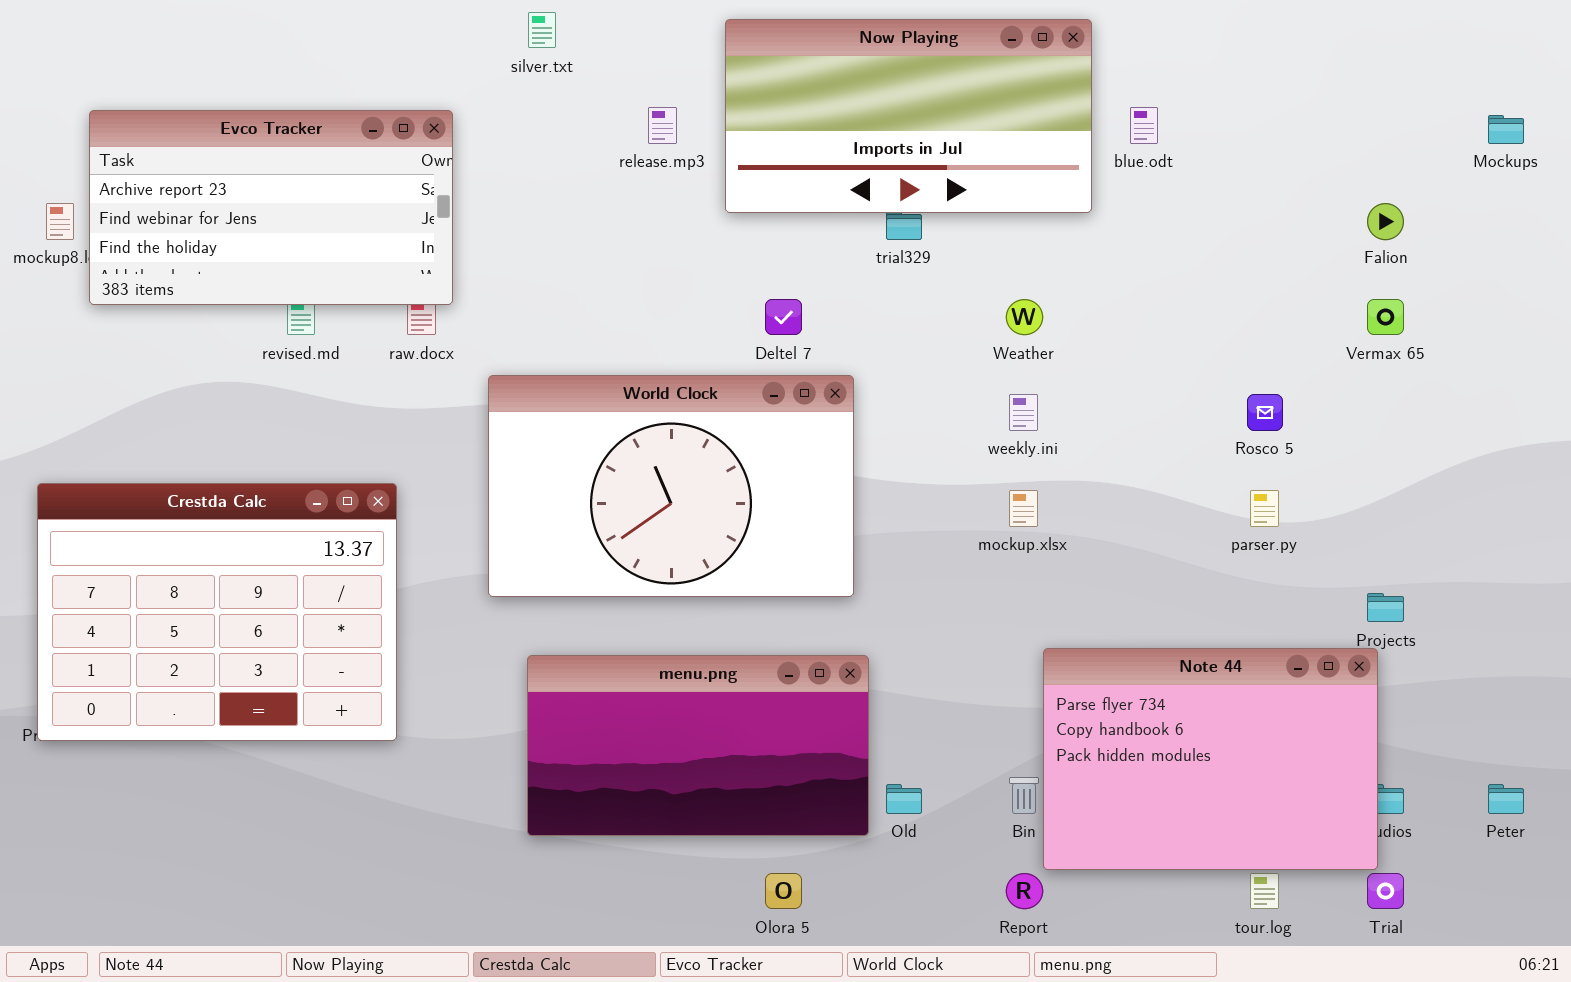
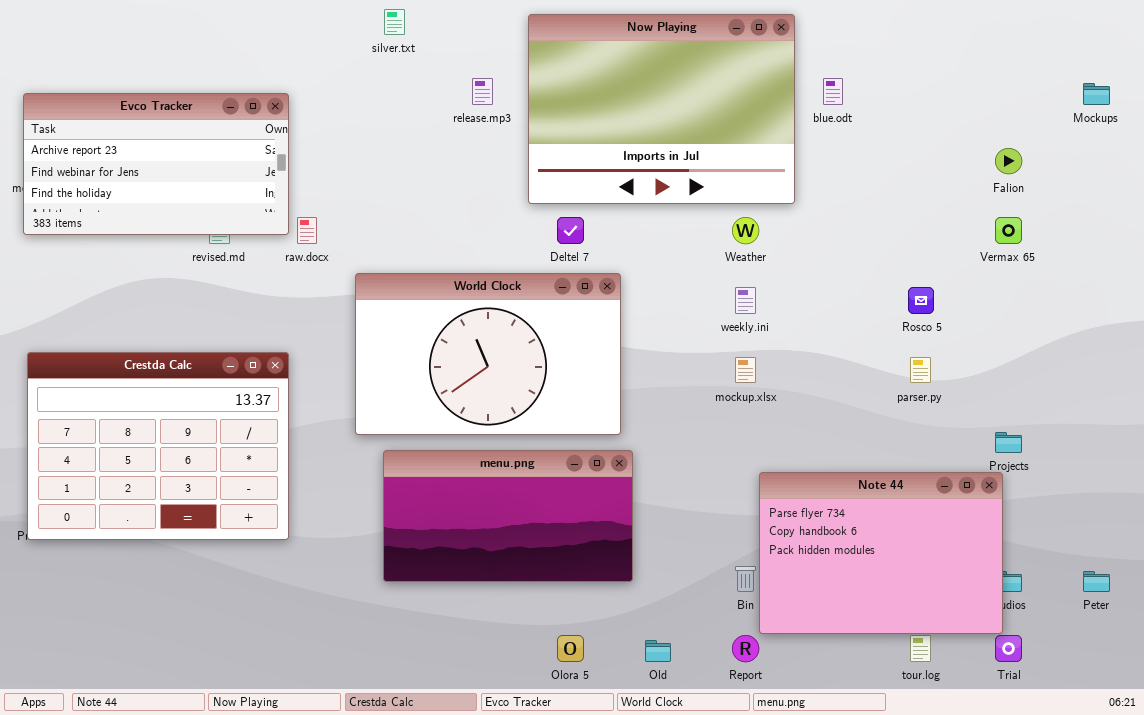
Now Playing: [725,19,1092,213] -> [528,14,795,204], resized
Evco Tracker: [89,110,453,305] -> [23,93,289,235], moved
menu.png: [527,655,869,836] -> [383,450,633,582], moved
Old: [886,784,922,814] -> [645,640,671,662], moved

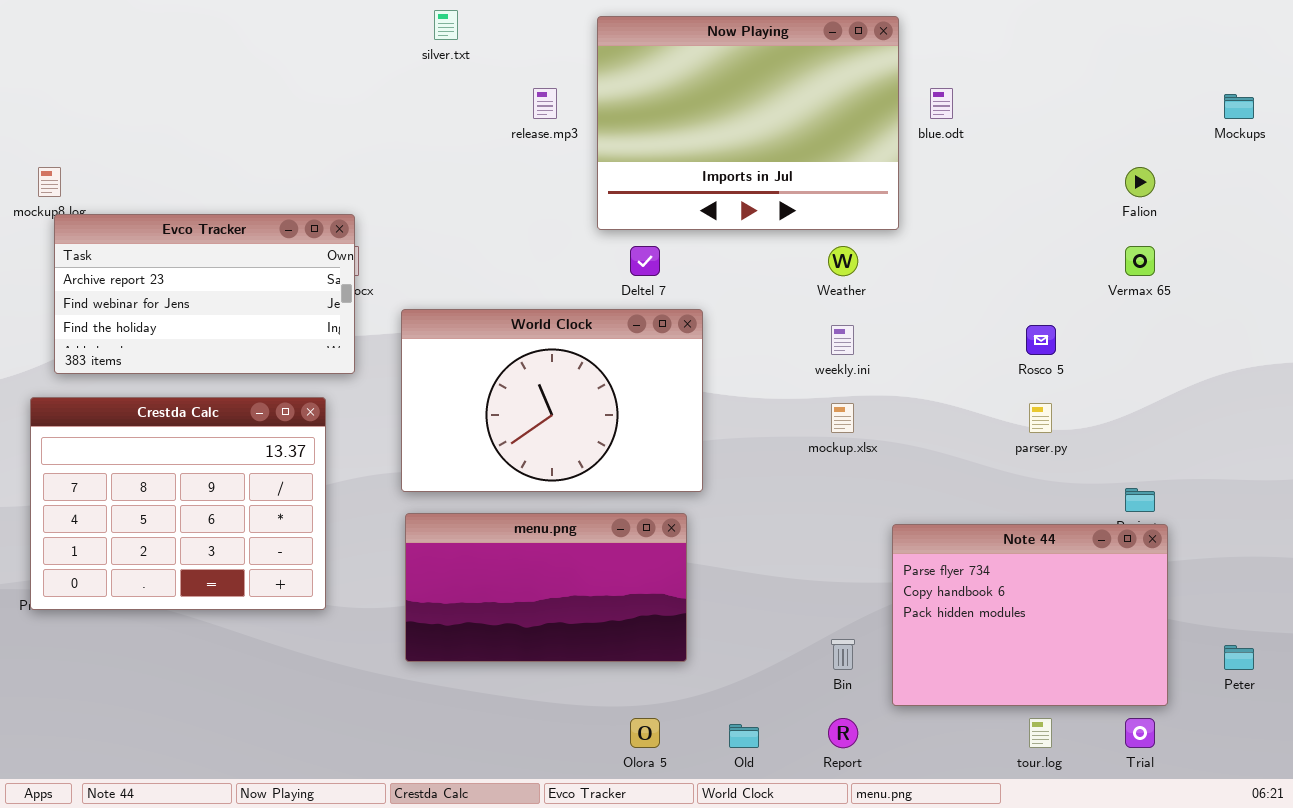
Evco Tracker: [23,93,289,235] -> [54,214,355,374], moved
menu.png: [383,450,633,582] -> [405,513,687,662], moved
Note 44: [759,472,1003,634] -> [892,524,1168,706], moved

